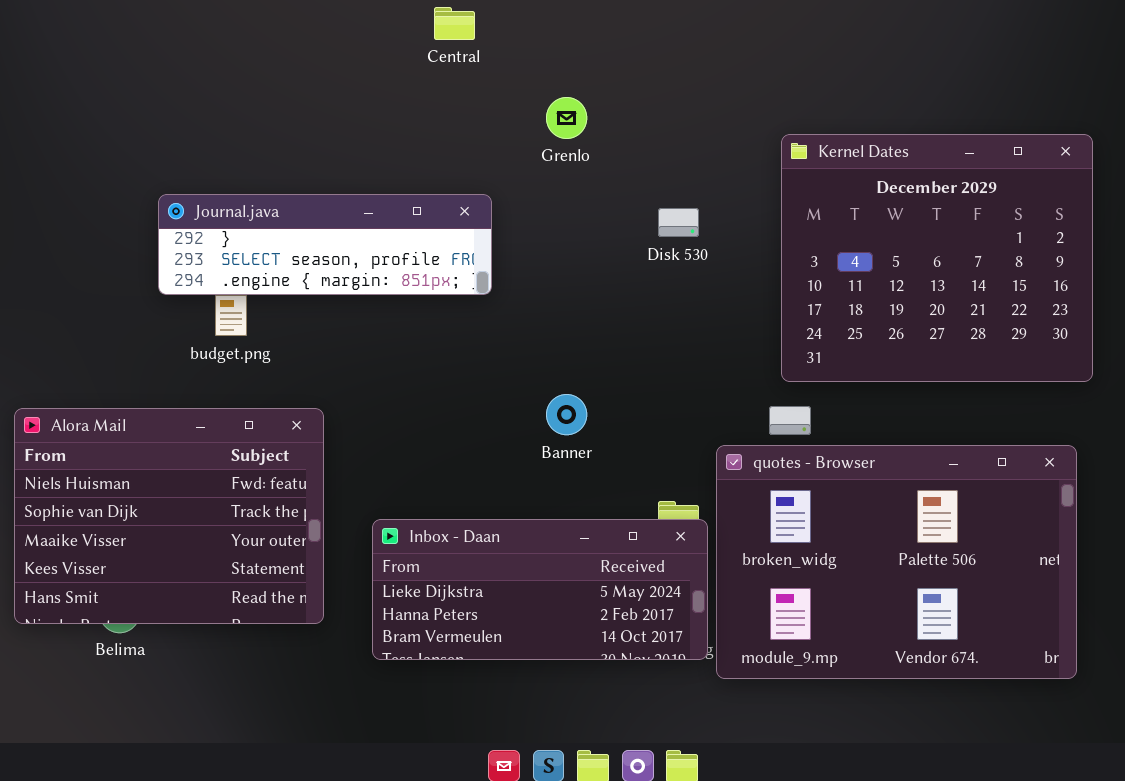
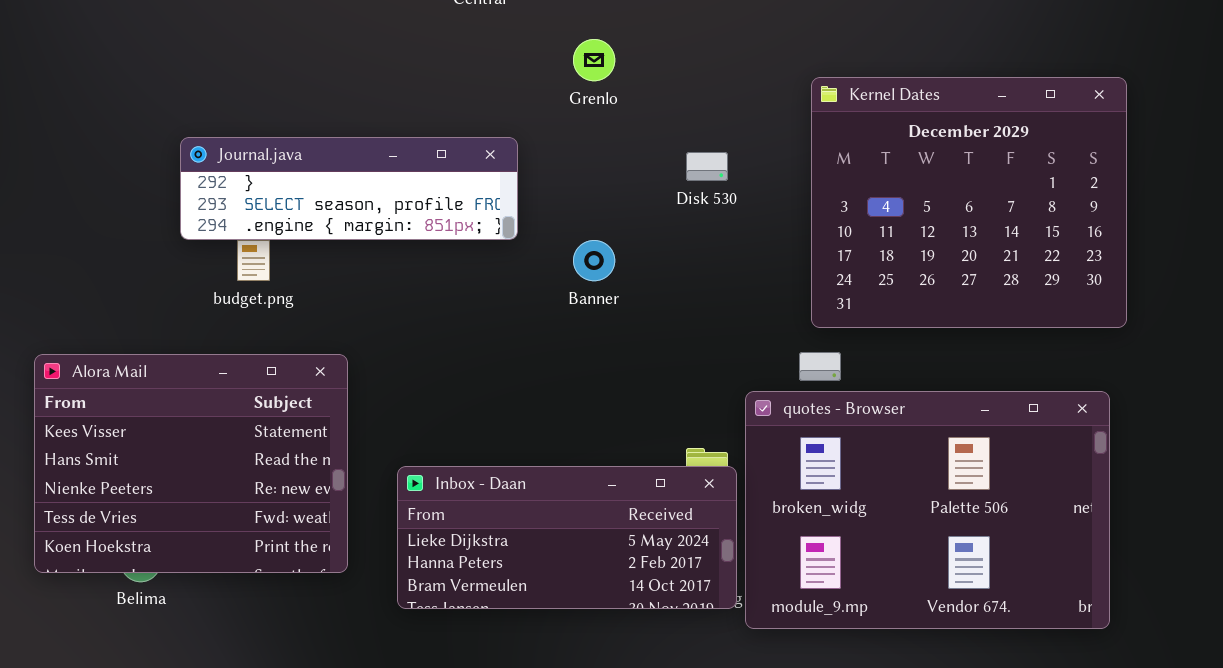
Banner: [546,394,587,435] -> [573,240,615,281], moved
Alora Mail: [14,408,324,624] -> [34,354,348,573], scrolled down 3 rows

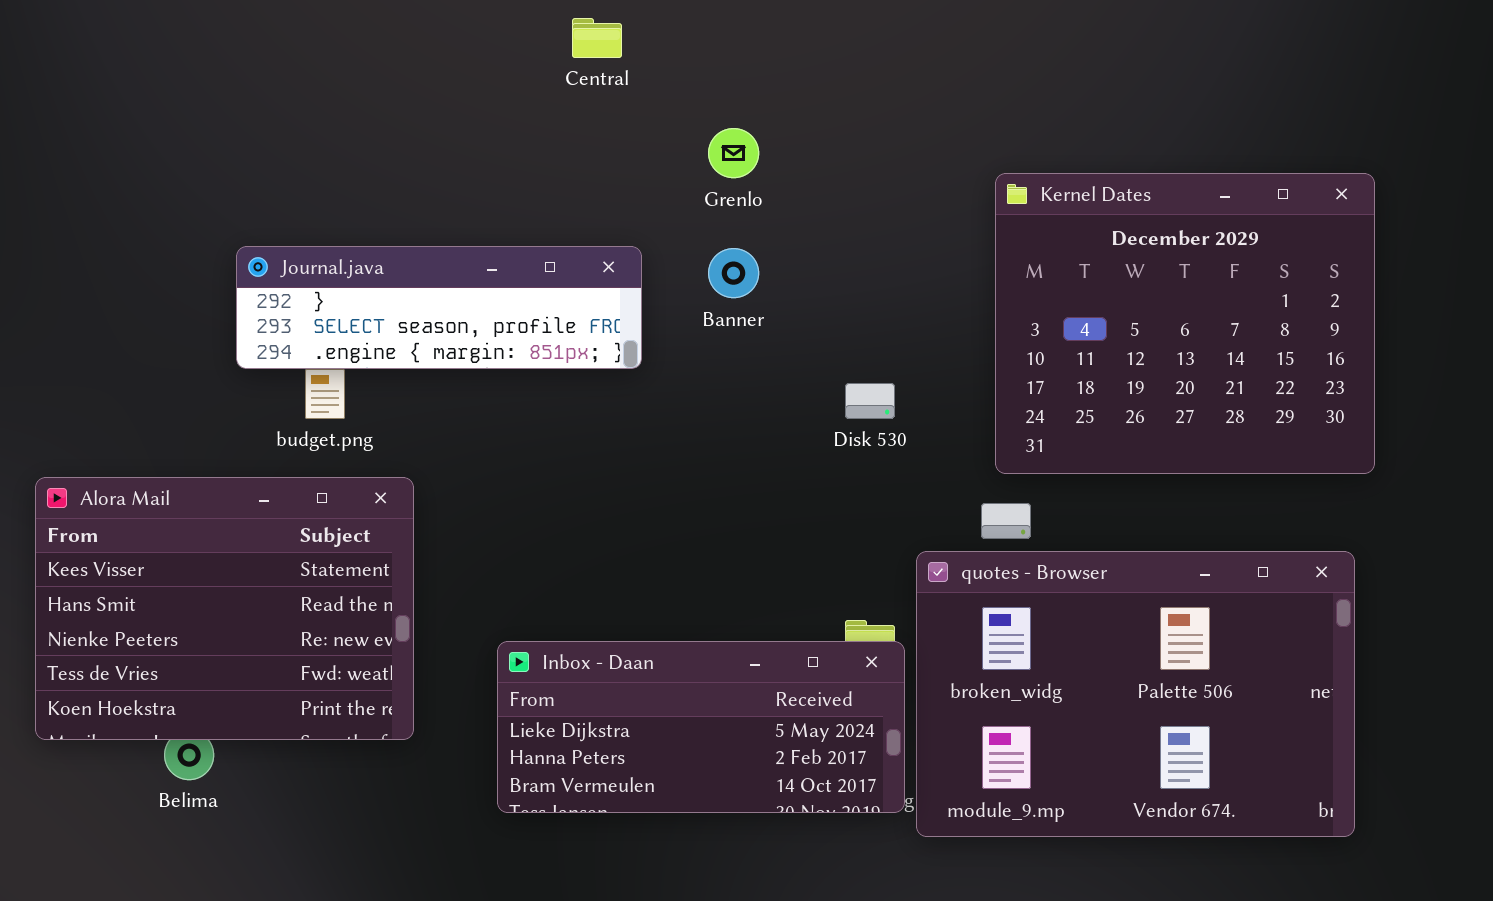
Disk 530: [686,152,728,181] -> [845,383,895,419], moved
Banner: [573,240,615,281] -> [708,248,759,298], moved
Alora Mail: [34,354,348,573] -> [35,477,414,740], moved

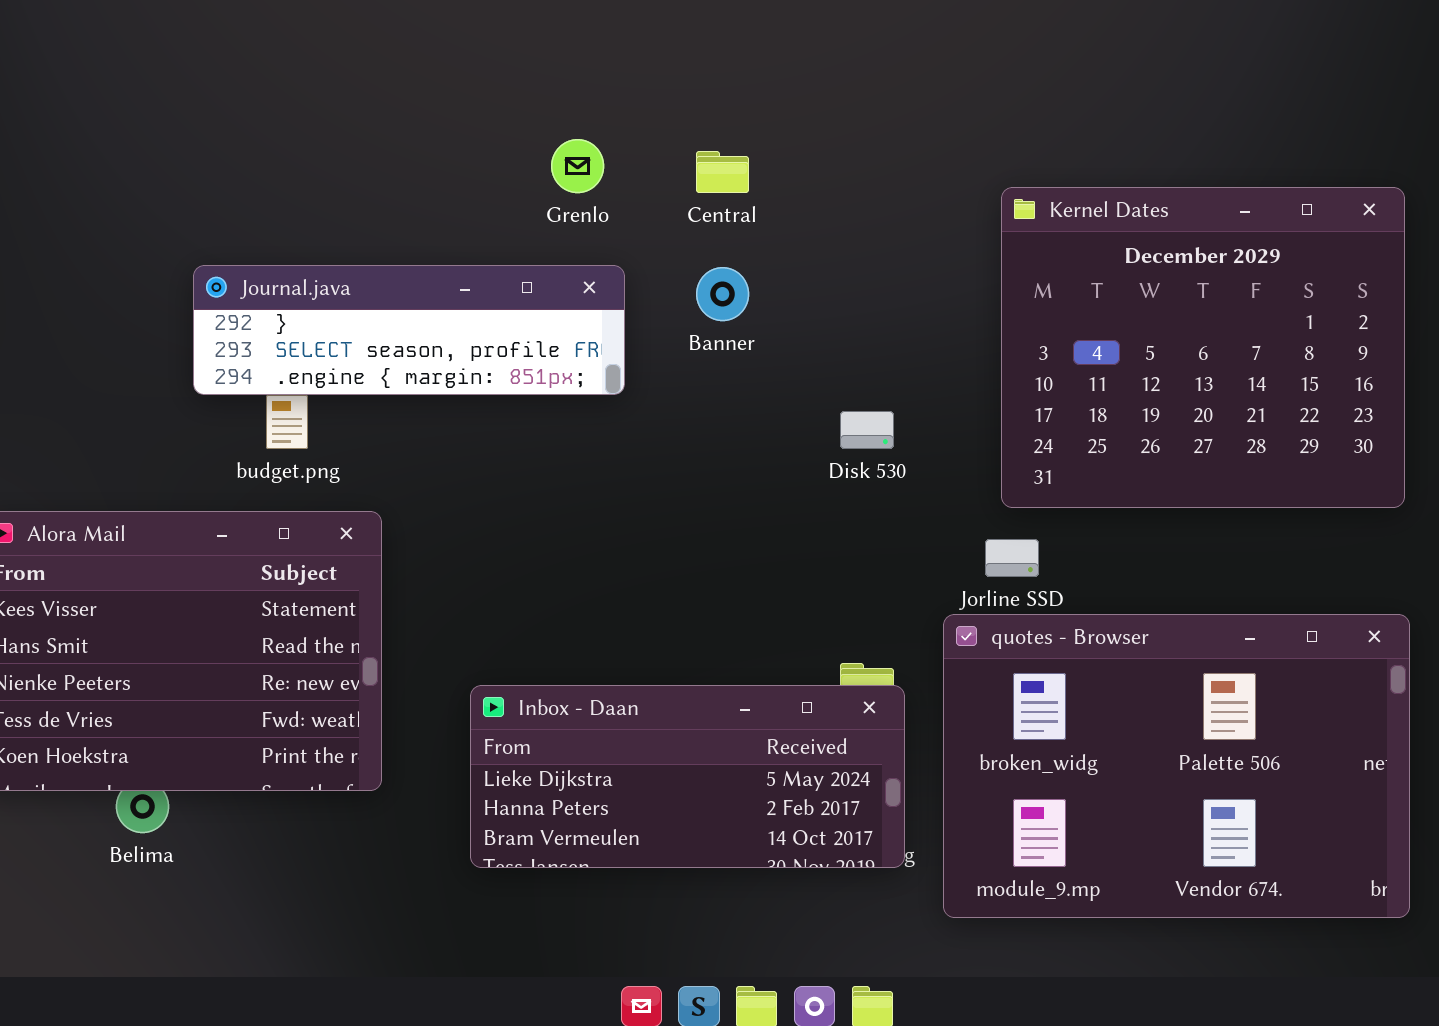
Central: [572,18,622,58] -> [696,151,749,193], moved
Grenlo: [708,128,759,178] -> [551,139,604,193], moved
quotes - Browser: [916,551,1355,837] -> [943,614,1410,918], moved

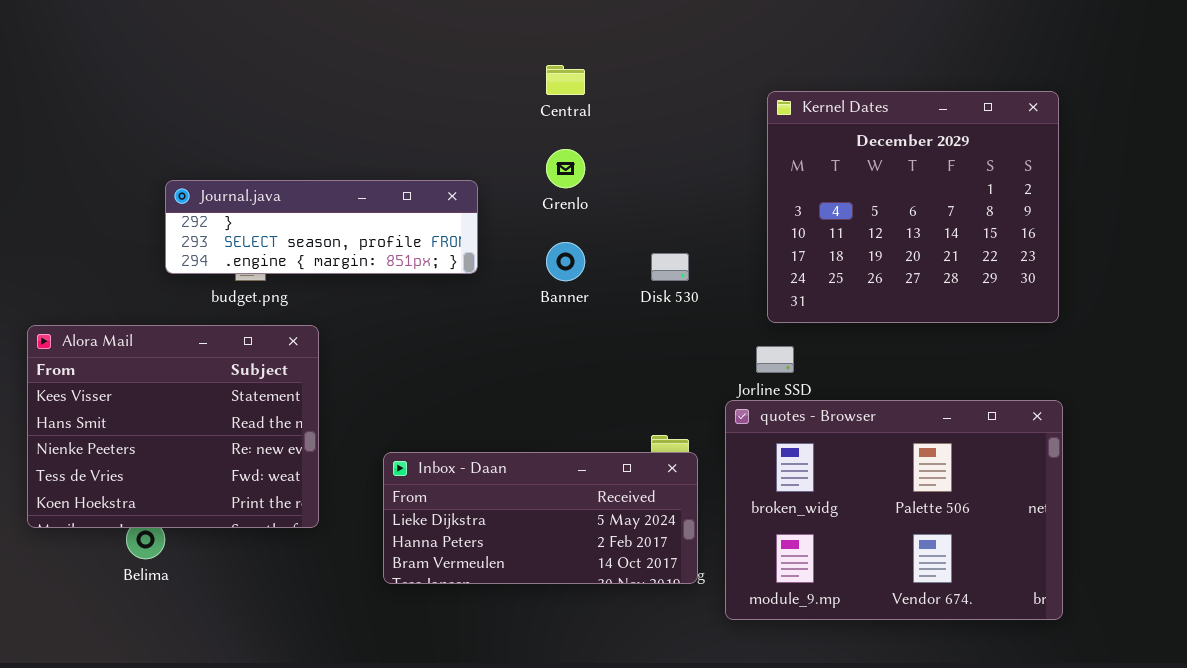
Grenlo: [551,139,604,193] -> [546,149,585,188], moved
Journal.java: [193,265,625,395] -> [165,180,478,274], moved
Banner: [696,267,749,321] -> [546,242,585,281], moved

